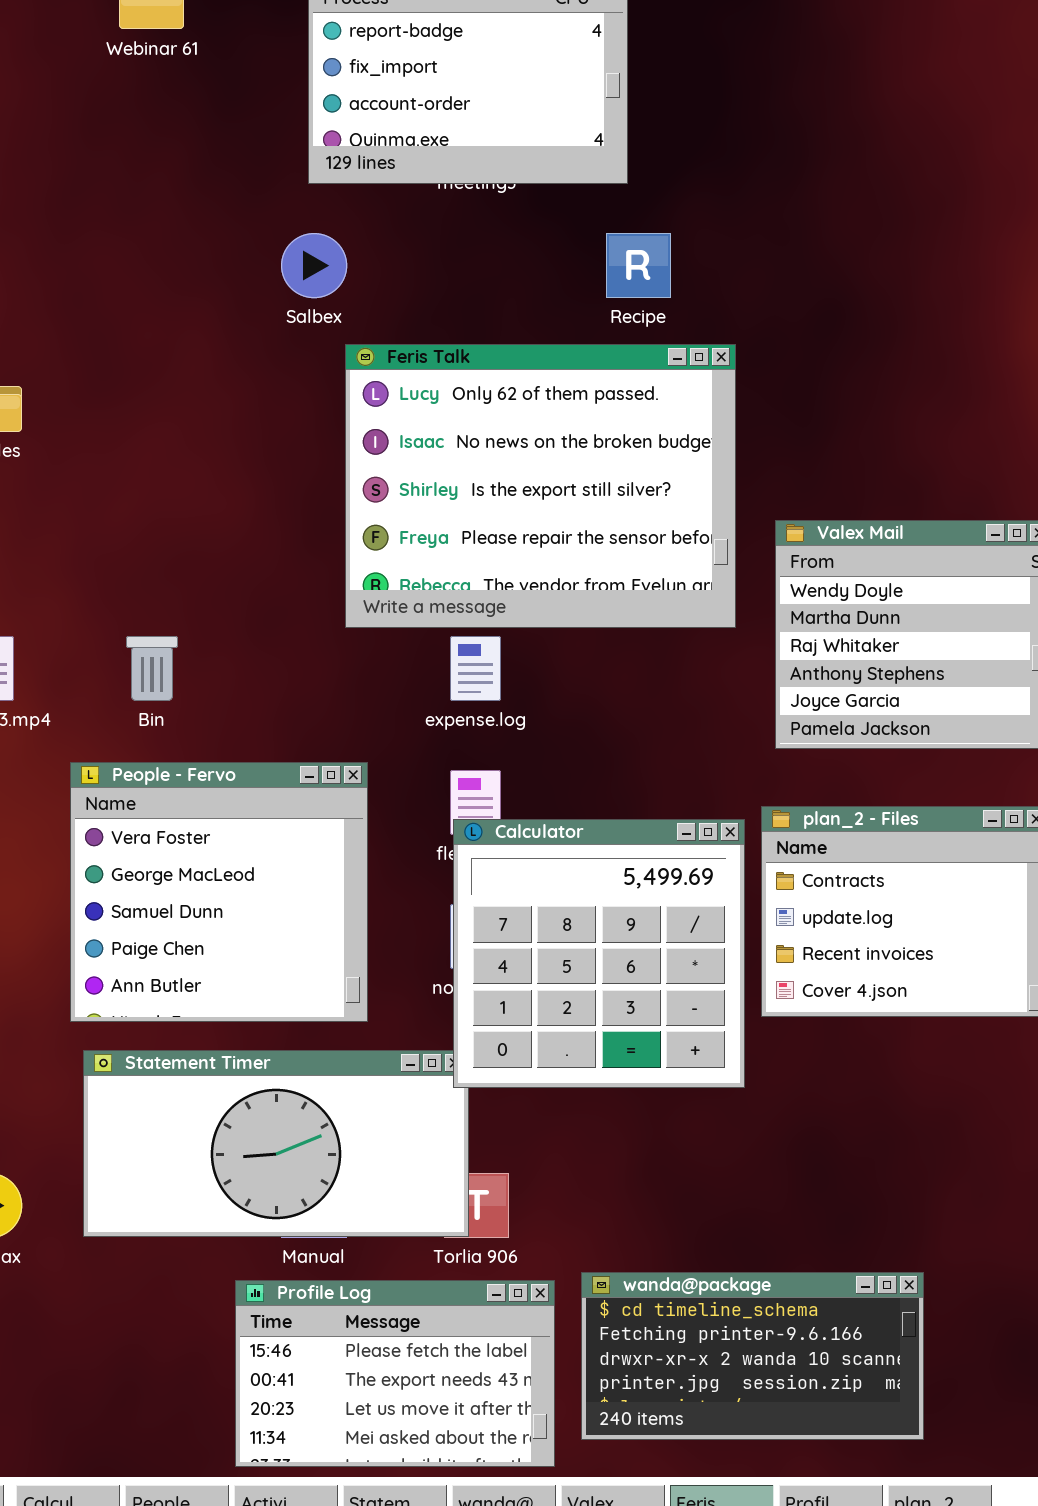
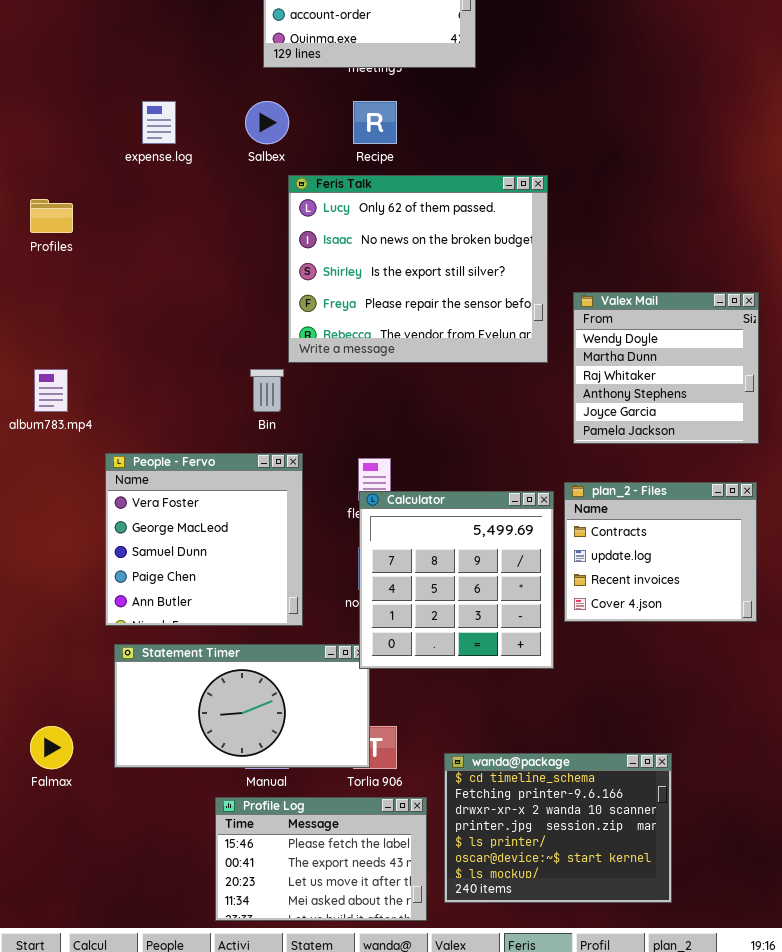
Recipe: [606,233,671,298] -> [353,101,397,144], moved
Bin: [126,636,178,701] -> [250,369,284,412], moved
expense.log: [450,636,501,701] -> [142,101,176,144], moved
wanda@package: [581,1272,924,1440] -> [444,753,672,903], resized

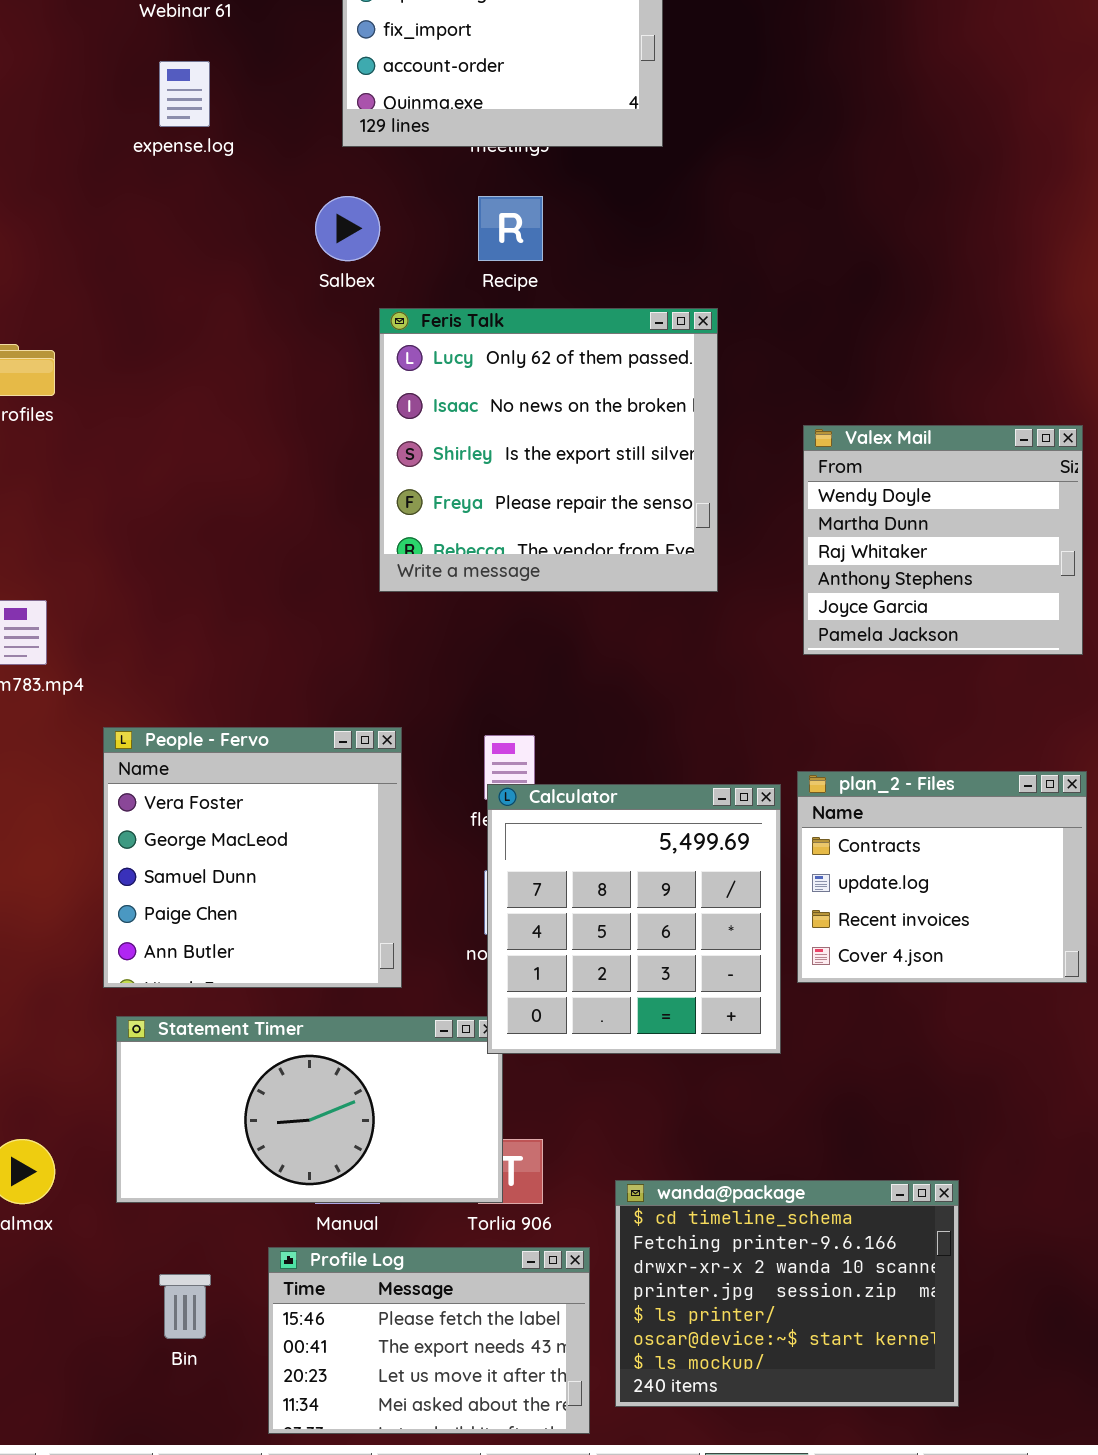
expense.log: [142,101,176,144] -> [159,61,210,127], moved
Feris Talk: [288,175,548,363] -> [379,308,718,592], resized
Valex Mail: [573,292,759,444] -> [803,425,1083,655], moved
Bin: [250,369,284,412] -> [159,1274,211,1339], moved

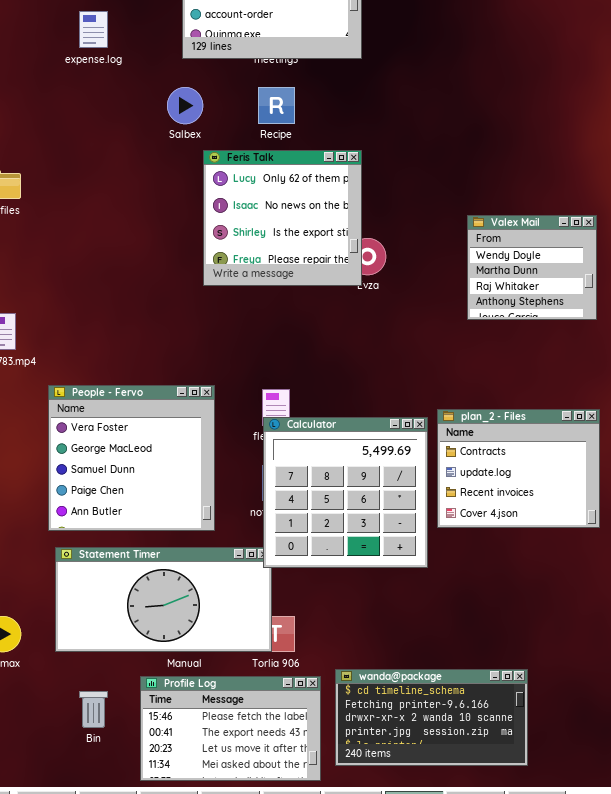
Feris Talk: [379,308,718,592] -> [203,150,362,286], resized
Valex Mail: [803,425,1083,655] -> [467,215,597,320], resized
wanda@package: [615,1180,959,1407] -> [335,669,528,766], resized

